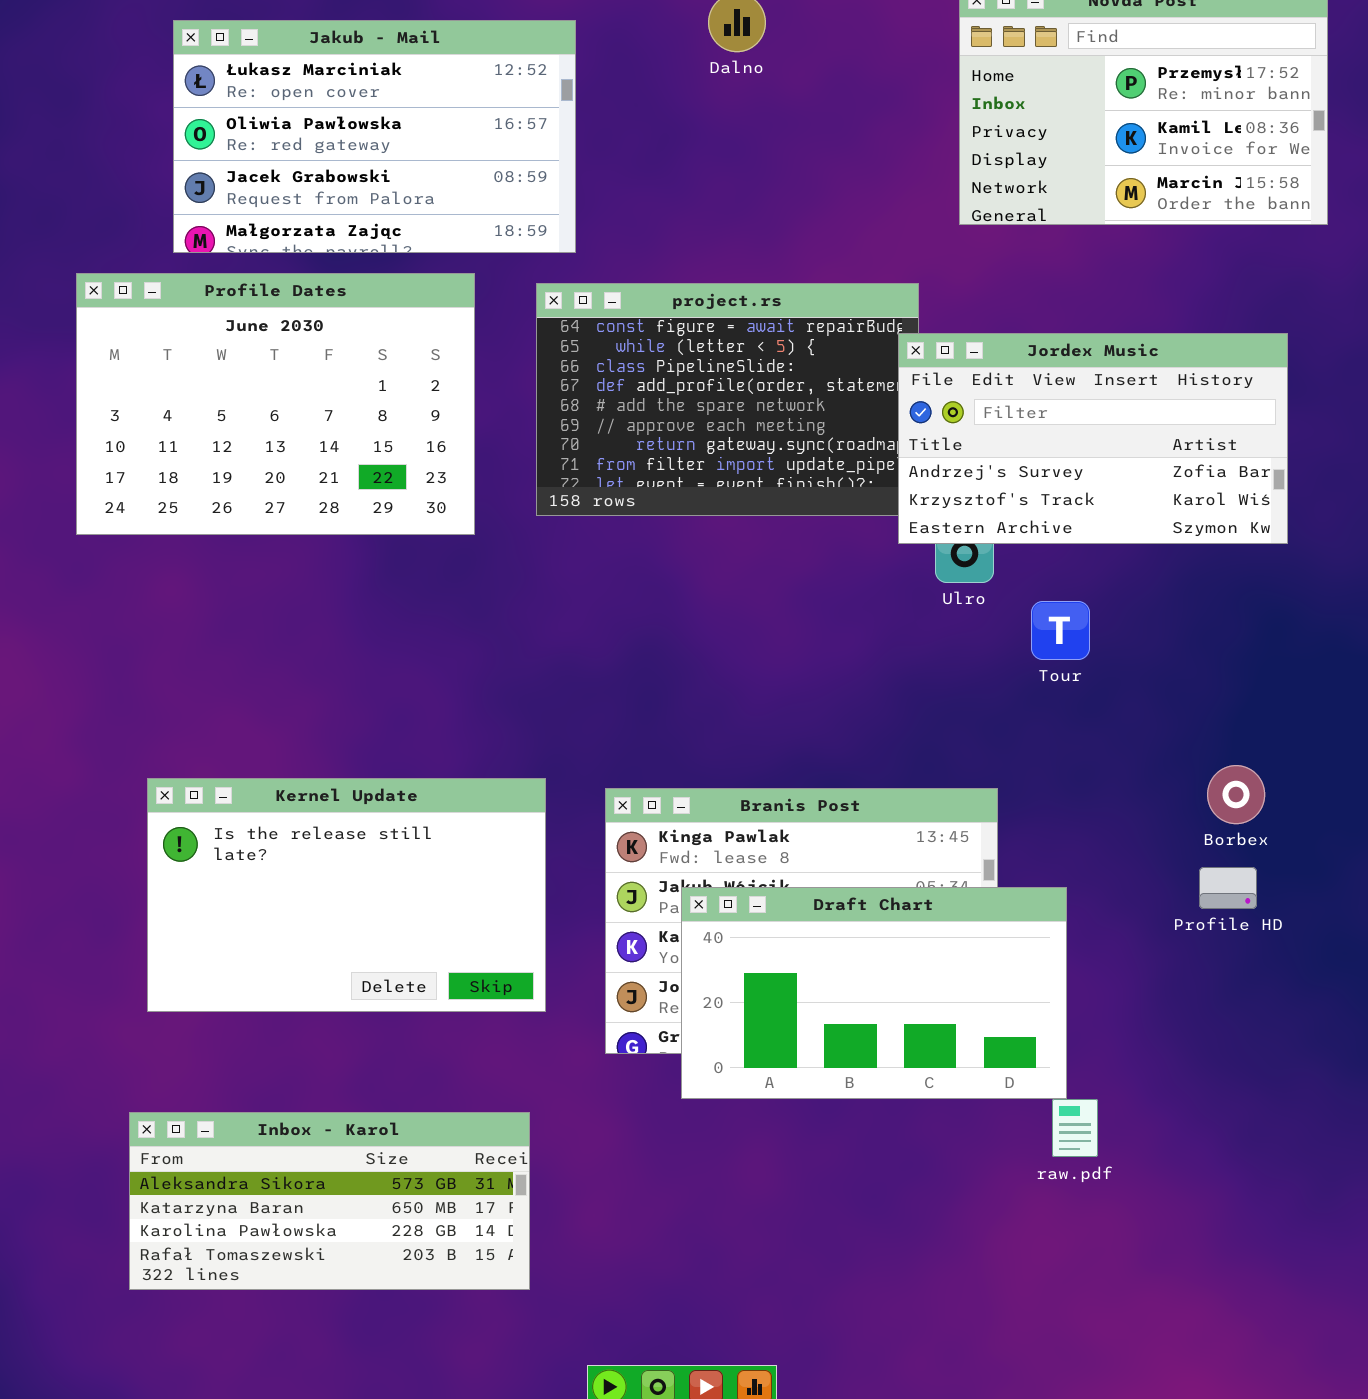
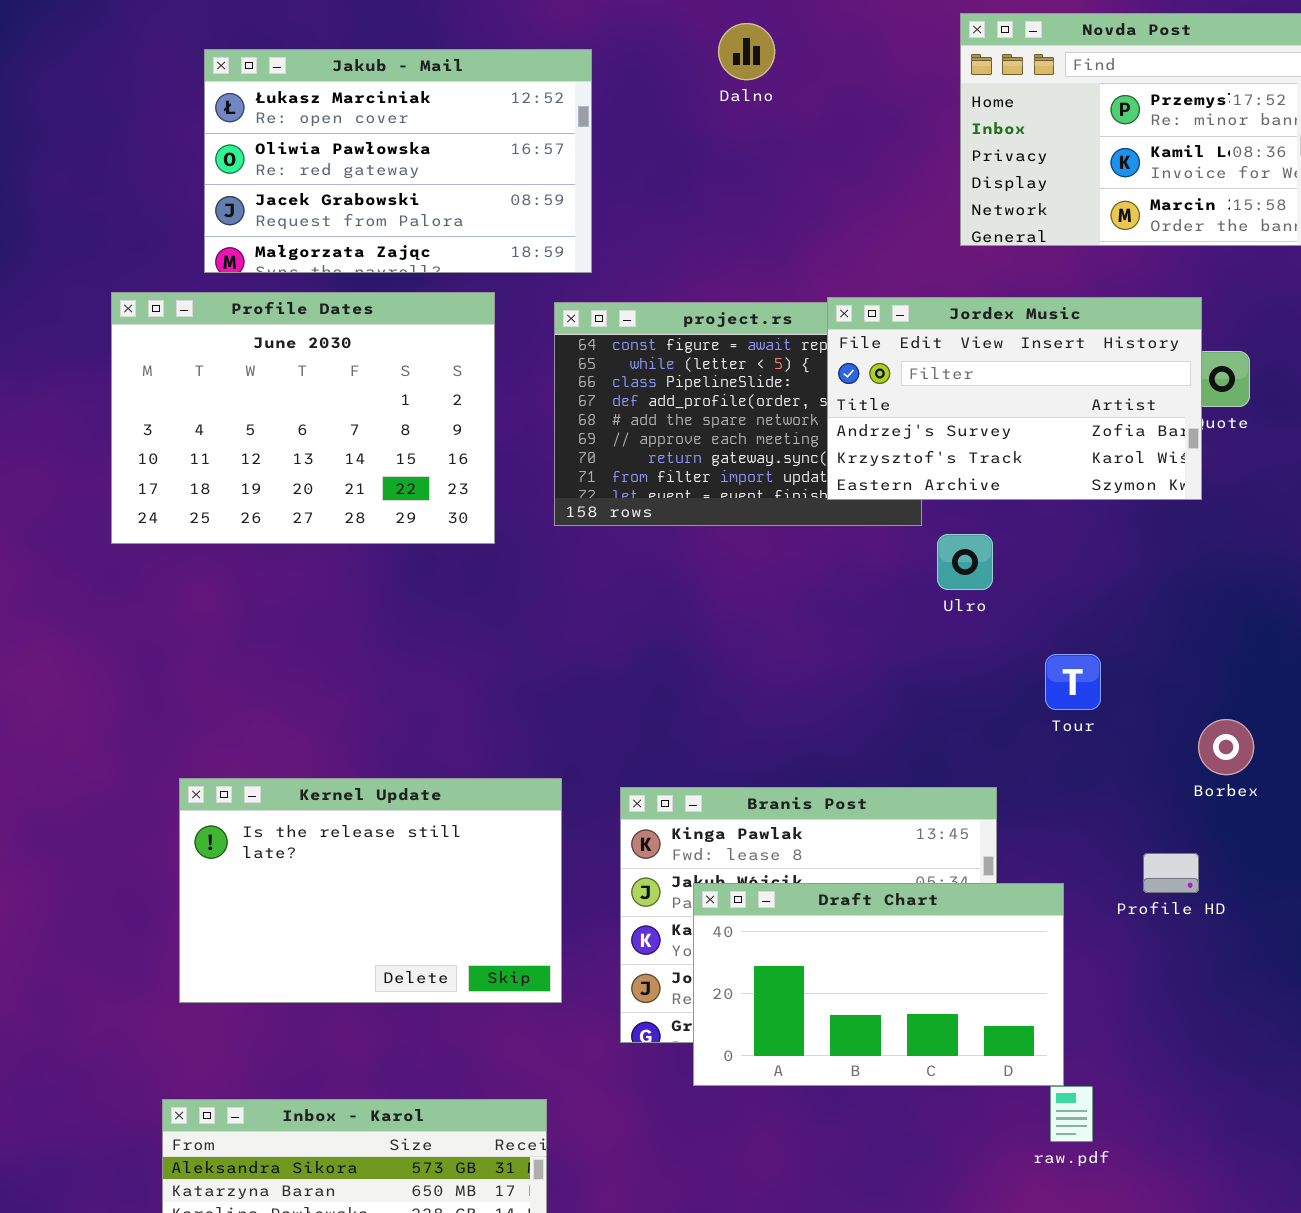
Jordex Music: [898,333,1288,544] -> [827,297,1202,500], moved
Tour: [1031,601,1090,660] -> [1045,654,1101,710], moved
Borbex: [1207,765,1265,824] -> [1198,719,1254,775], moved
Profile HD: [1199,867,1257,909] -> [1143,853,1199,893], moved

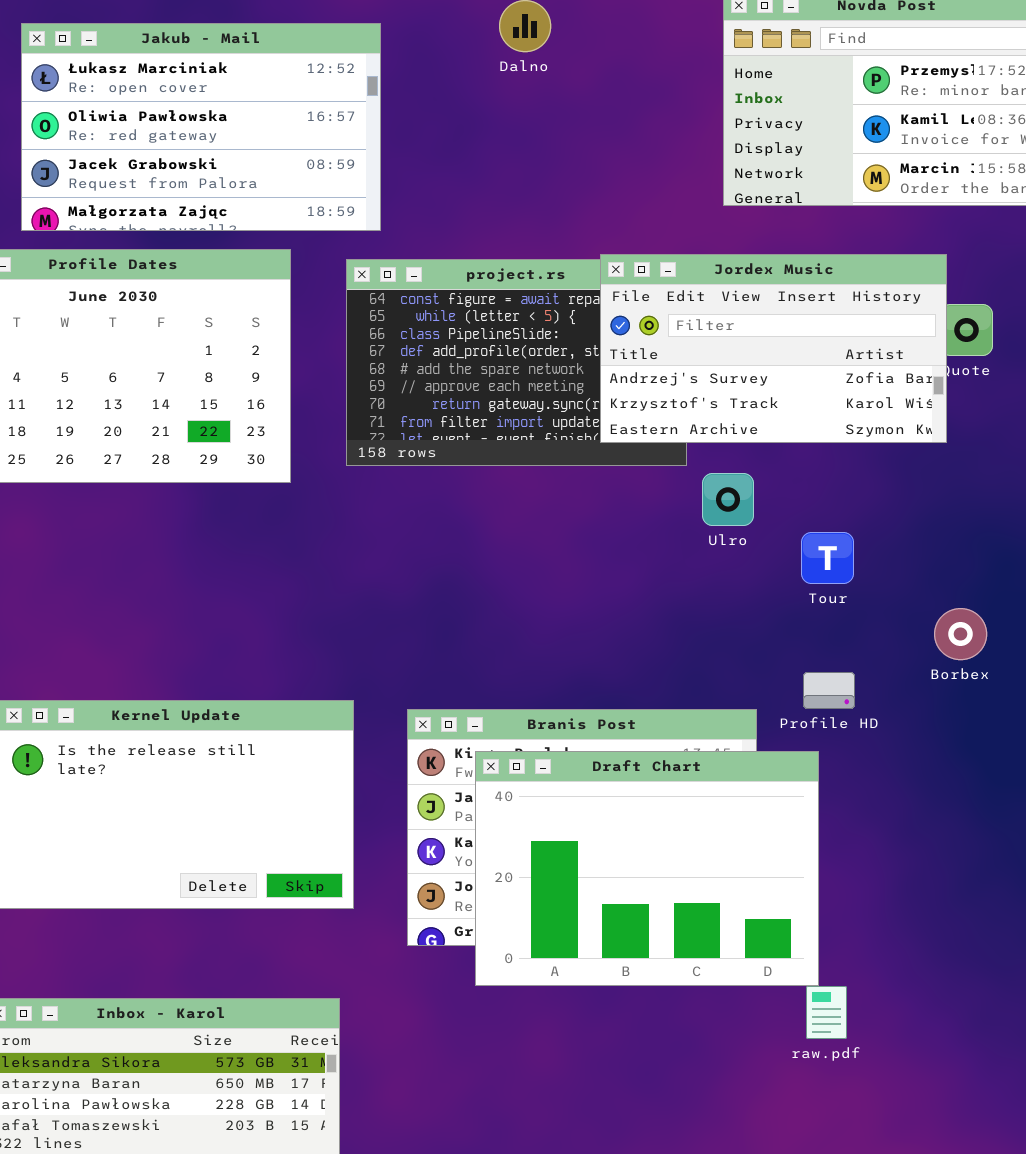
Tour: [1045,654,1101,710] -> [801,532,854,584], moved
Borbex: [1198,719,1254,775] -> [934,608,987,660], moved
Profile HD: [1143,853,1199,893] -> [803,672,855,709], moved
Draft Chart: [693,883,1064,1086] -> [475,751,819,986], resized

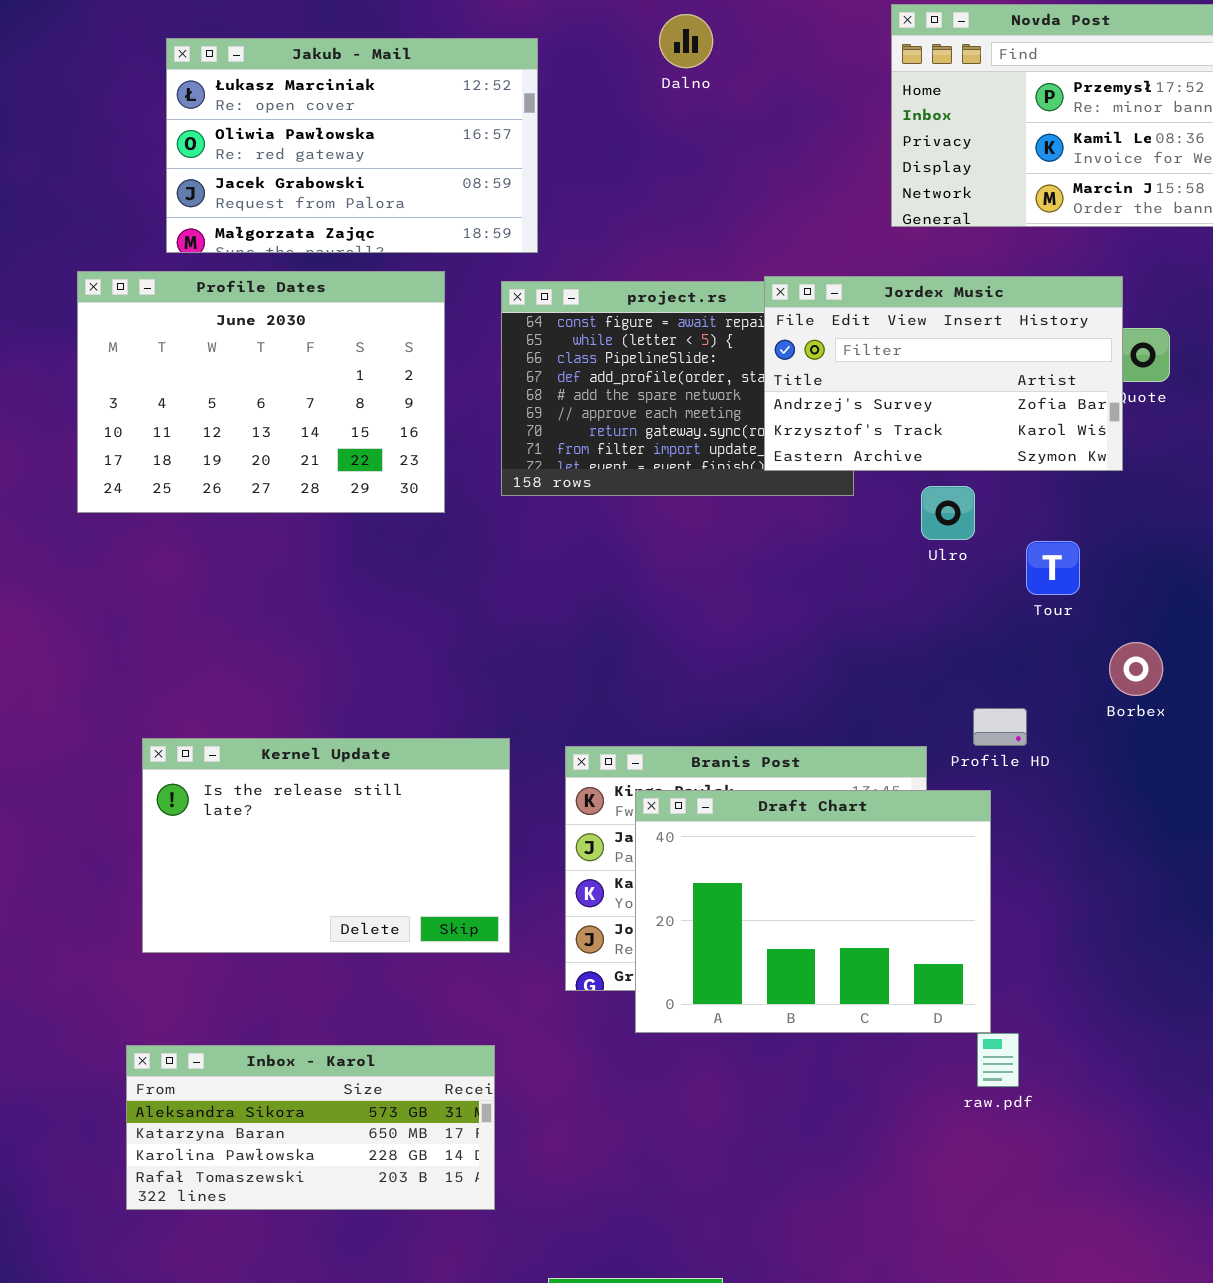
Ulro: [702,473,754,526] -> [921,486,975,540], moved
Tour: [801,532,854,584] -> [1026,541,1080,595], moved

